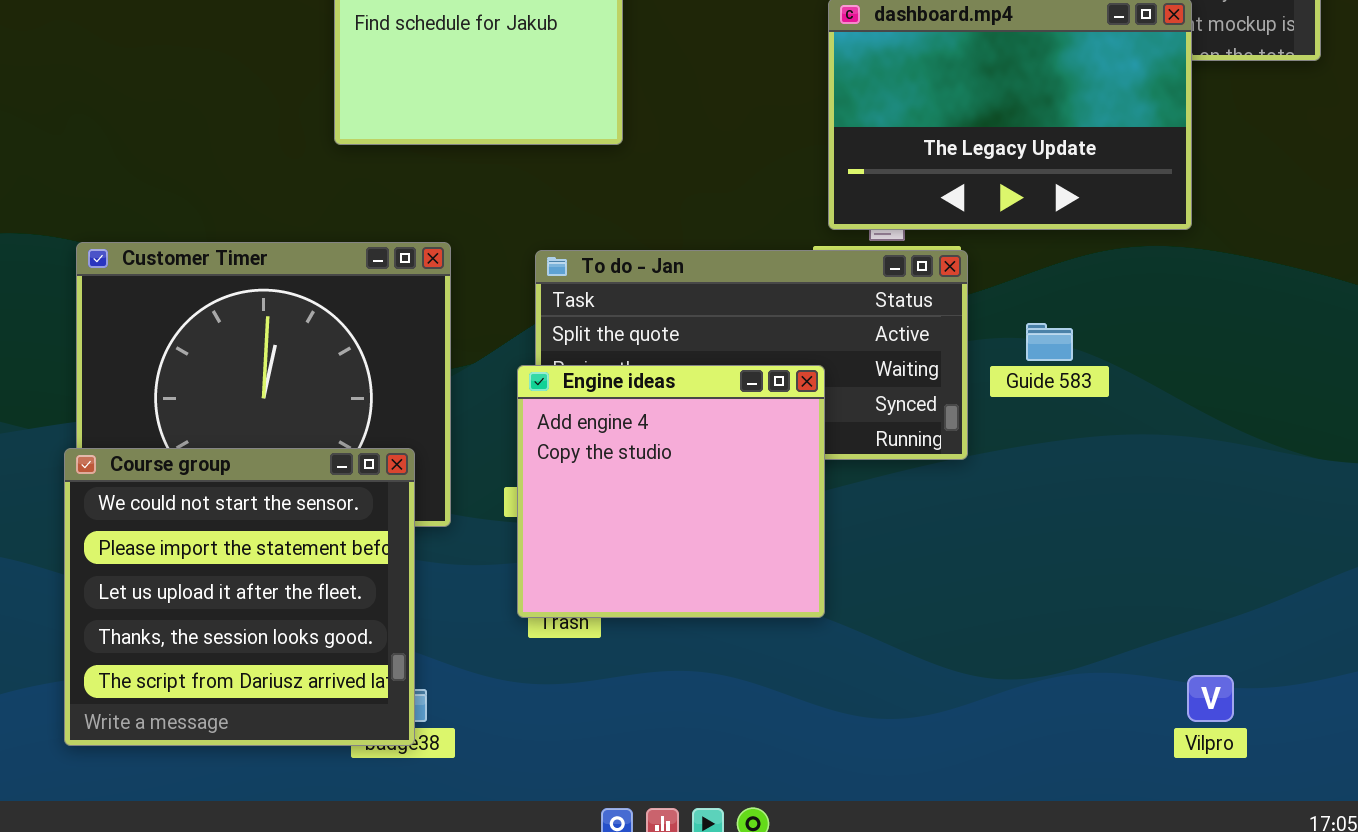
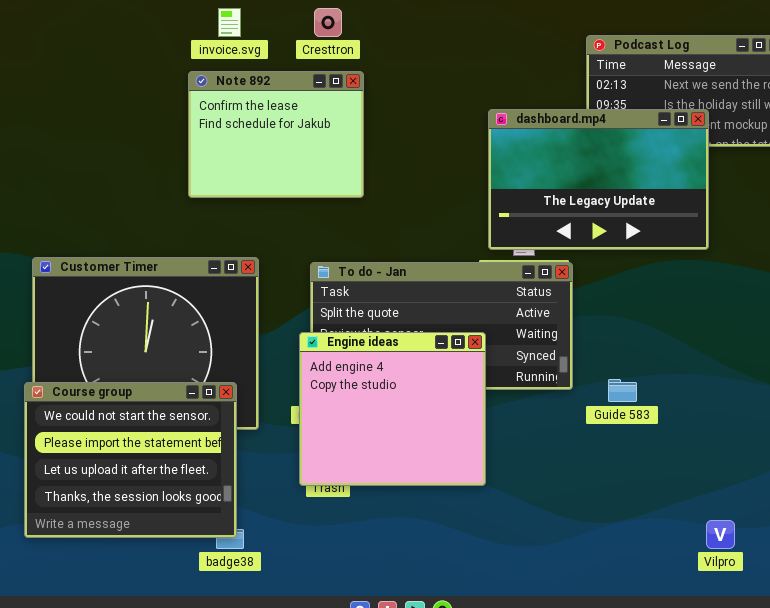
Guide 583: [1026,323,1073,361] -> [608,379,637,402], moved
Course group: [64,448,415,746] -> [24,382,237,538], resized

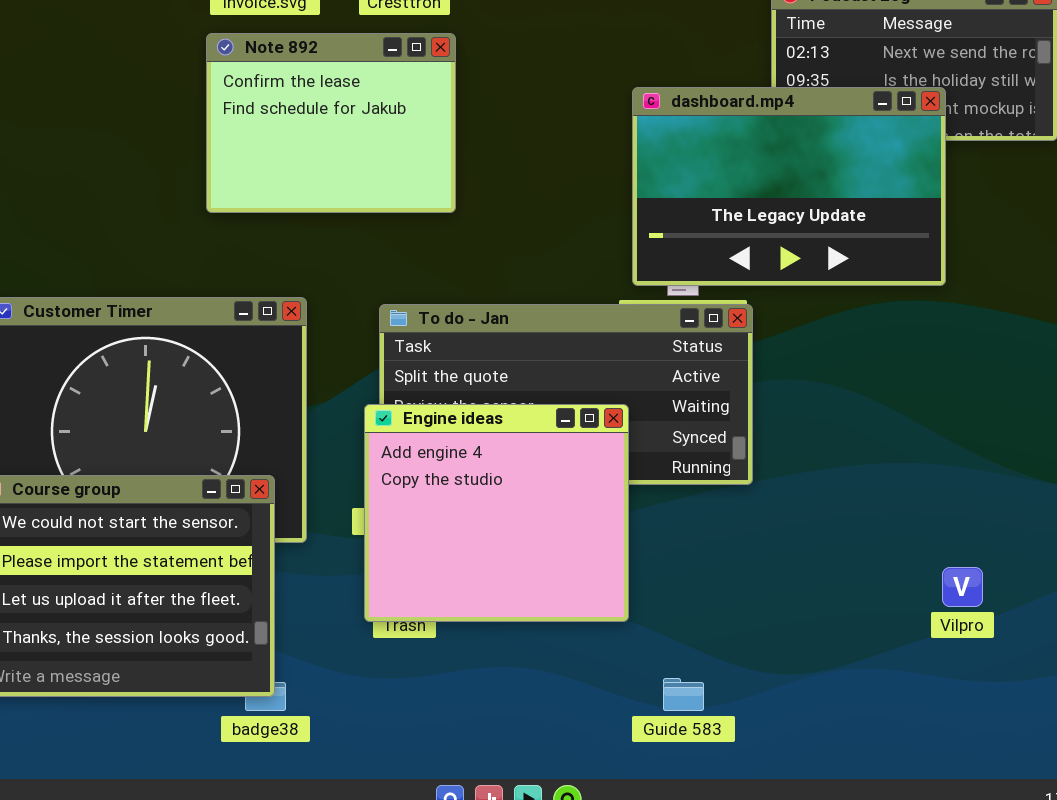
Guide 583: [608,379,637,402] -> [663,678,704,711], moved
Vilpro: [706,520,735,549] -> [942,567,983,607], moved

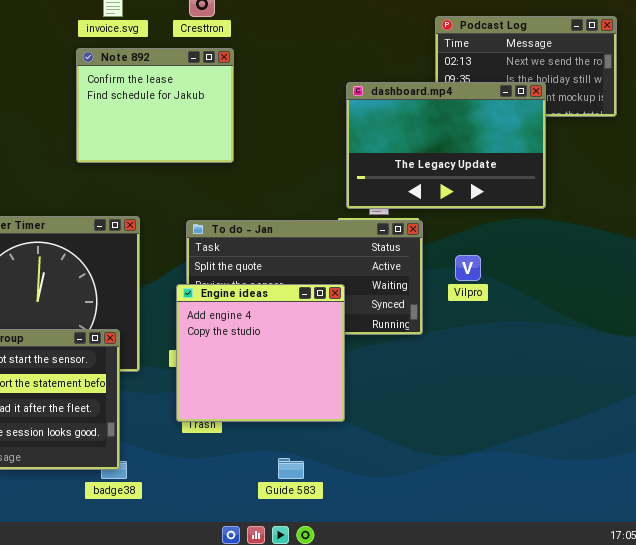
Vilpro: [942,567,983,607] -> [455,255,481,281], moved
Guide 583: [663,678,704,711] -> [278,458,304,479], moved

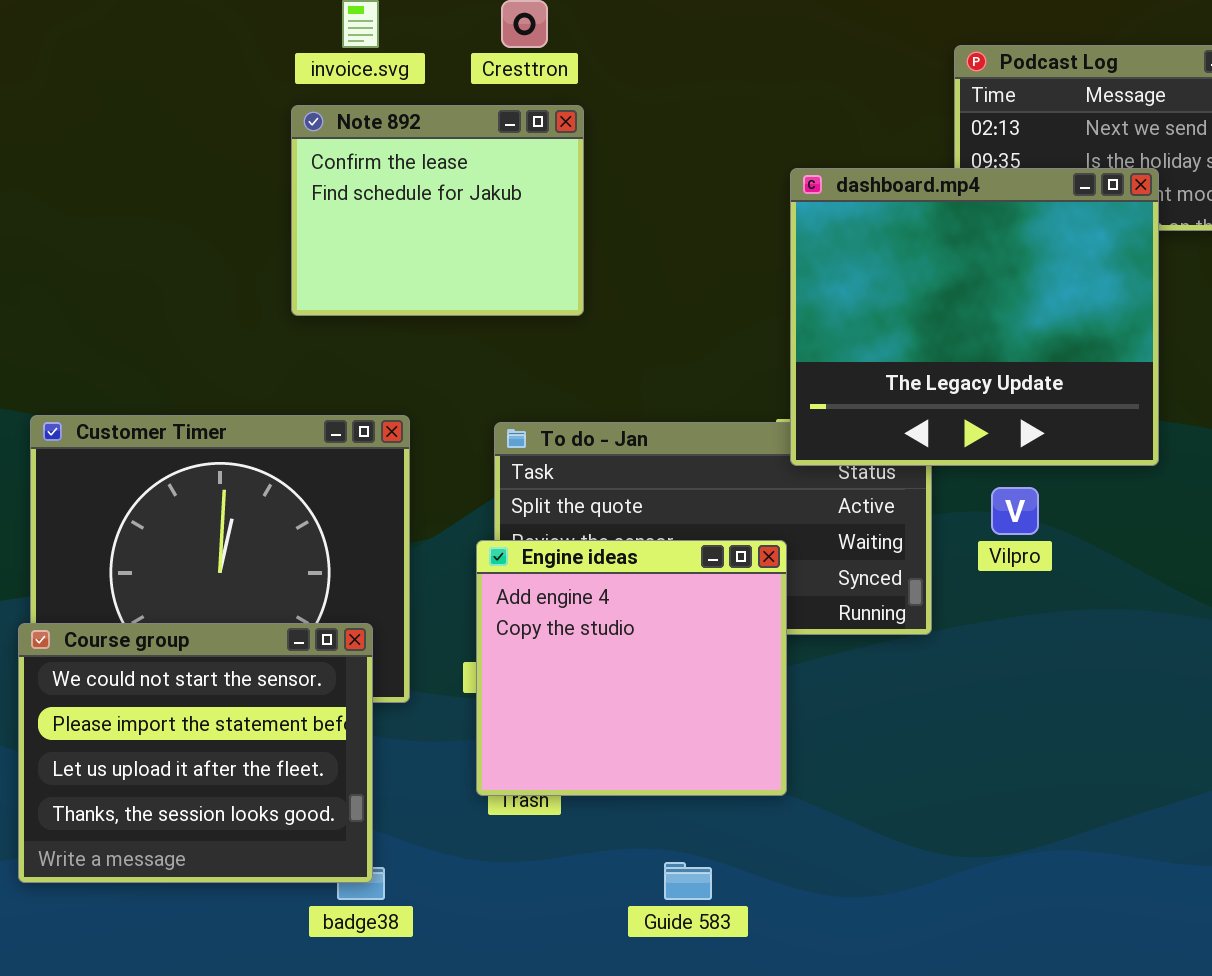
dashboard.mp4: [346,82,546,209] -> [790,168,1159,466], resized

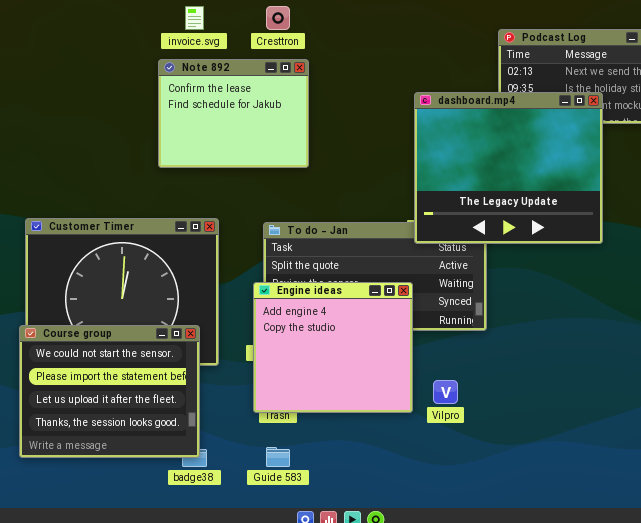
Vilpro: [991,487,1039,535] -> [433,380,458,404], moved
Guide 583: [664,862,712,900] -> [266,447,290,467], moved

